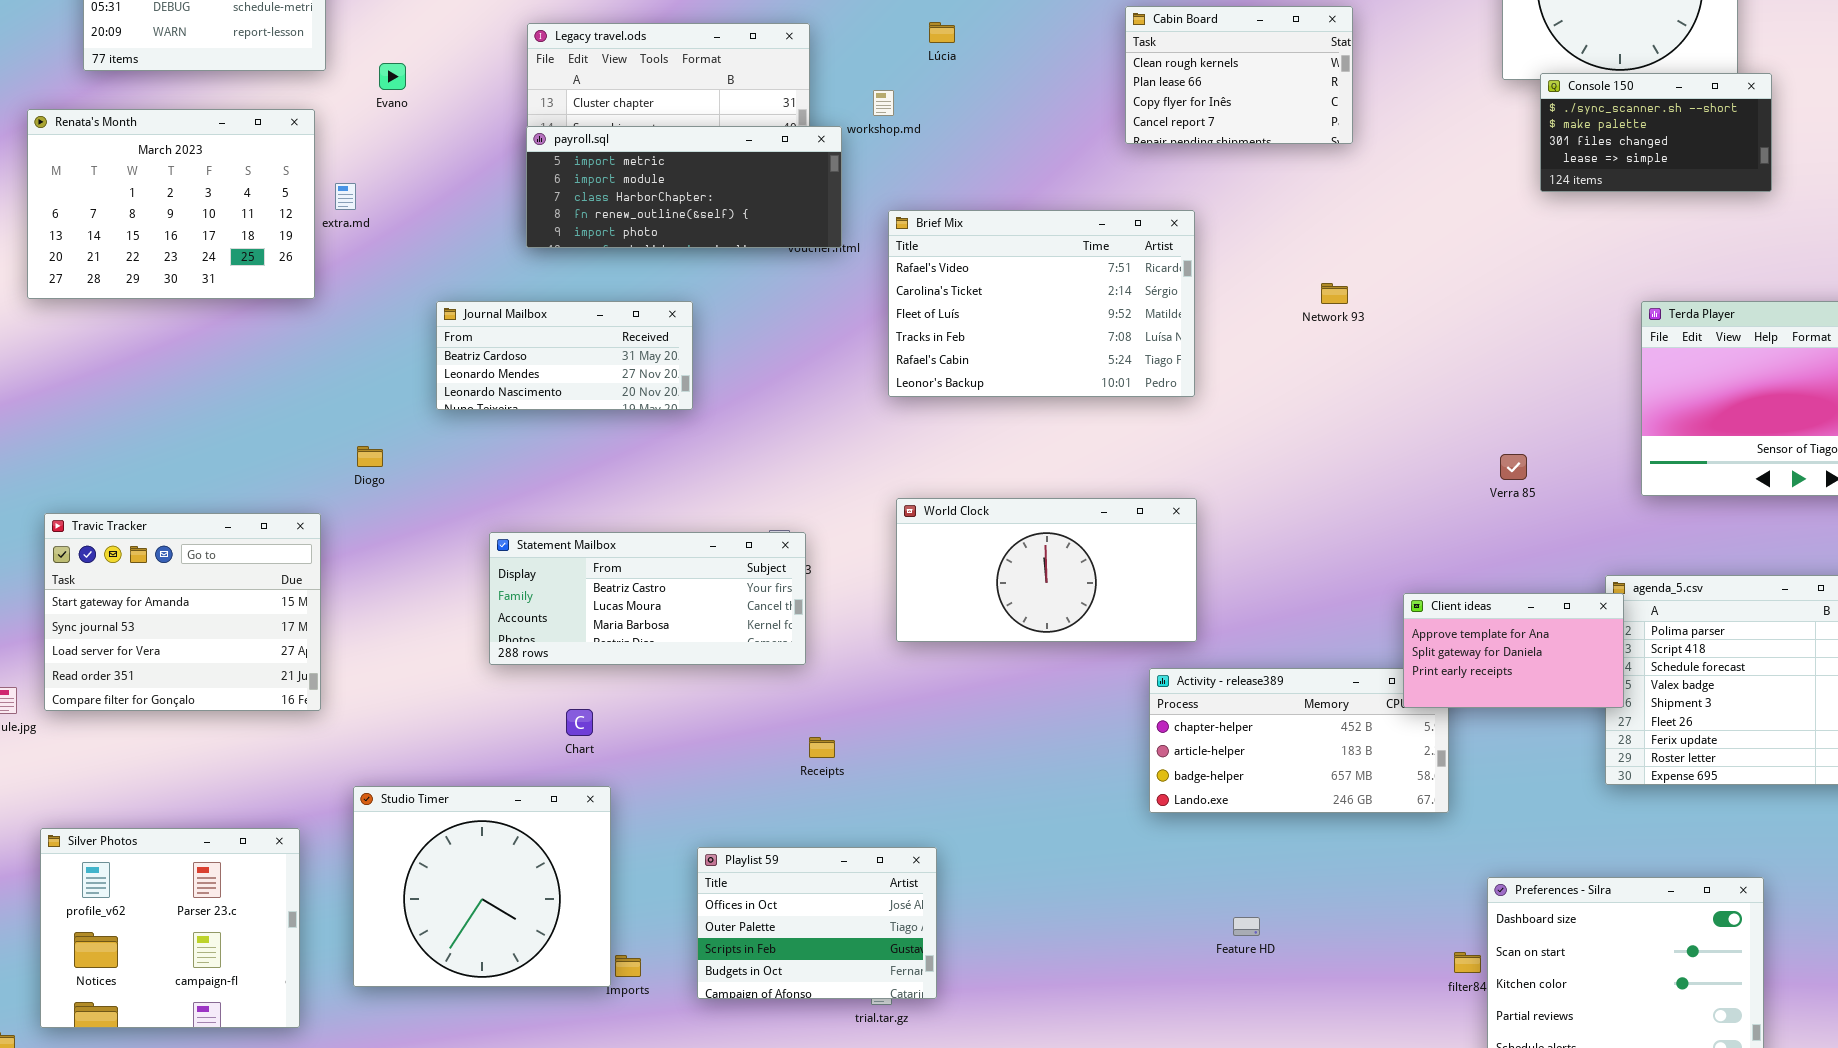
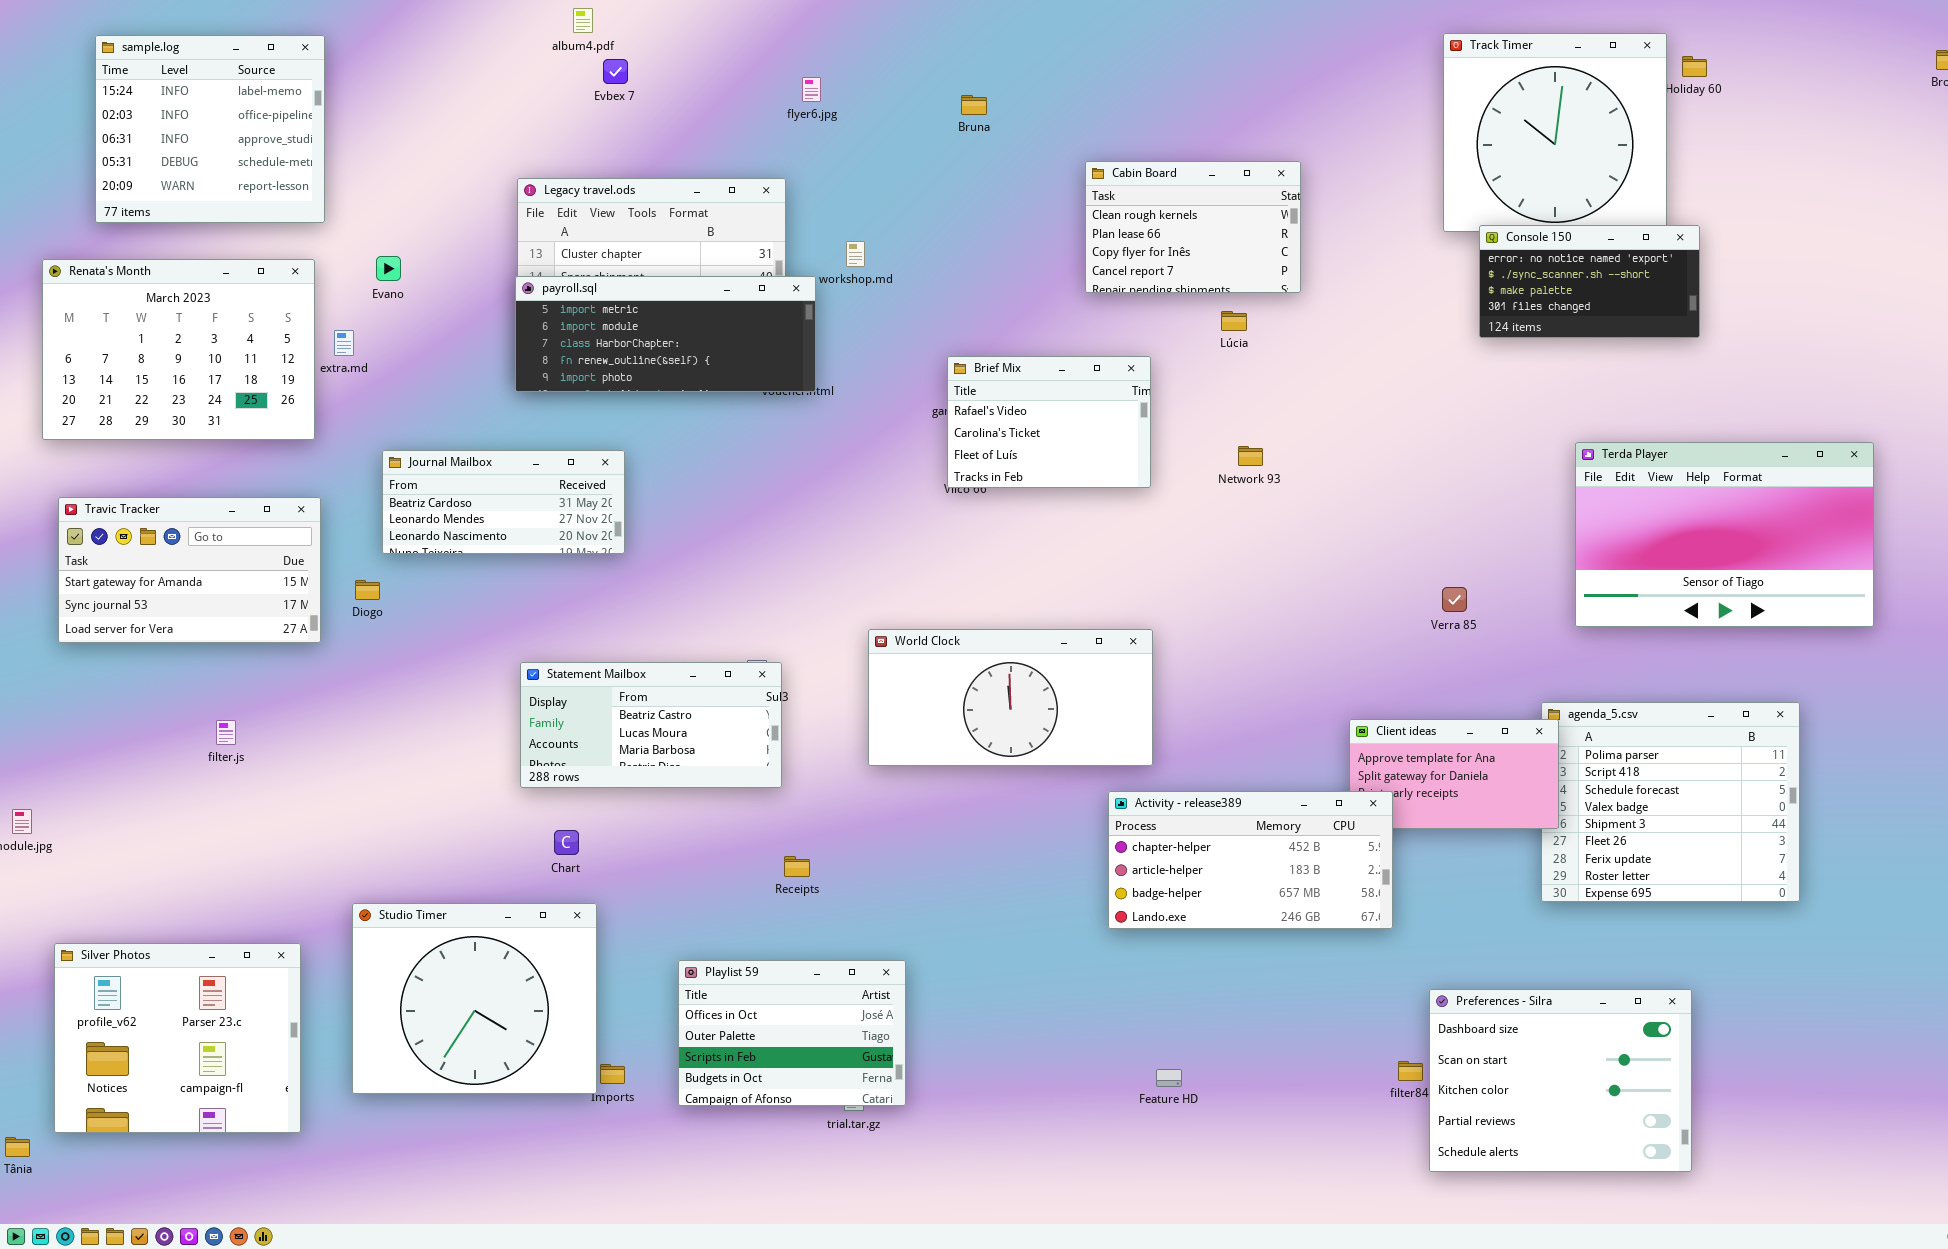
Lúcia: [929,22,955,43] -> [1221,311,1247,331], moved
Evano: [379,63,406,90] -> [376,256,401,281], moved
Console 150: [1540,73,1772,192] -> [1479,225,1700,338], scrolled up 1 row
Brief Mix: [888,210,1195,397] -> [947,356,1151,488], resized
Network 93: [1321,283,1348,304] -> [1238,446,1263,466], moved
Journal Mailbox: [436,301,693,410] -> [382,450,625,554], moved
Travic Tracker: [44,513,321,711] -> [58,497,321,643], moved, resized
Statement Mailbox: [489,532,806,665] -> [520,662,782,788], resized
Activity - release389: [1149,668,1449,813] -> [1108,791,1393,929], raised
Feature HD: [1233,917,1260,936] -> [1156,1069,1182,1087], moved

